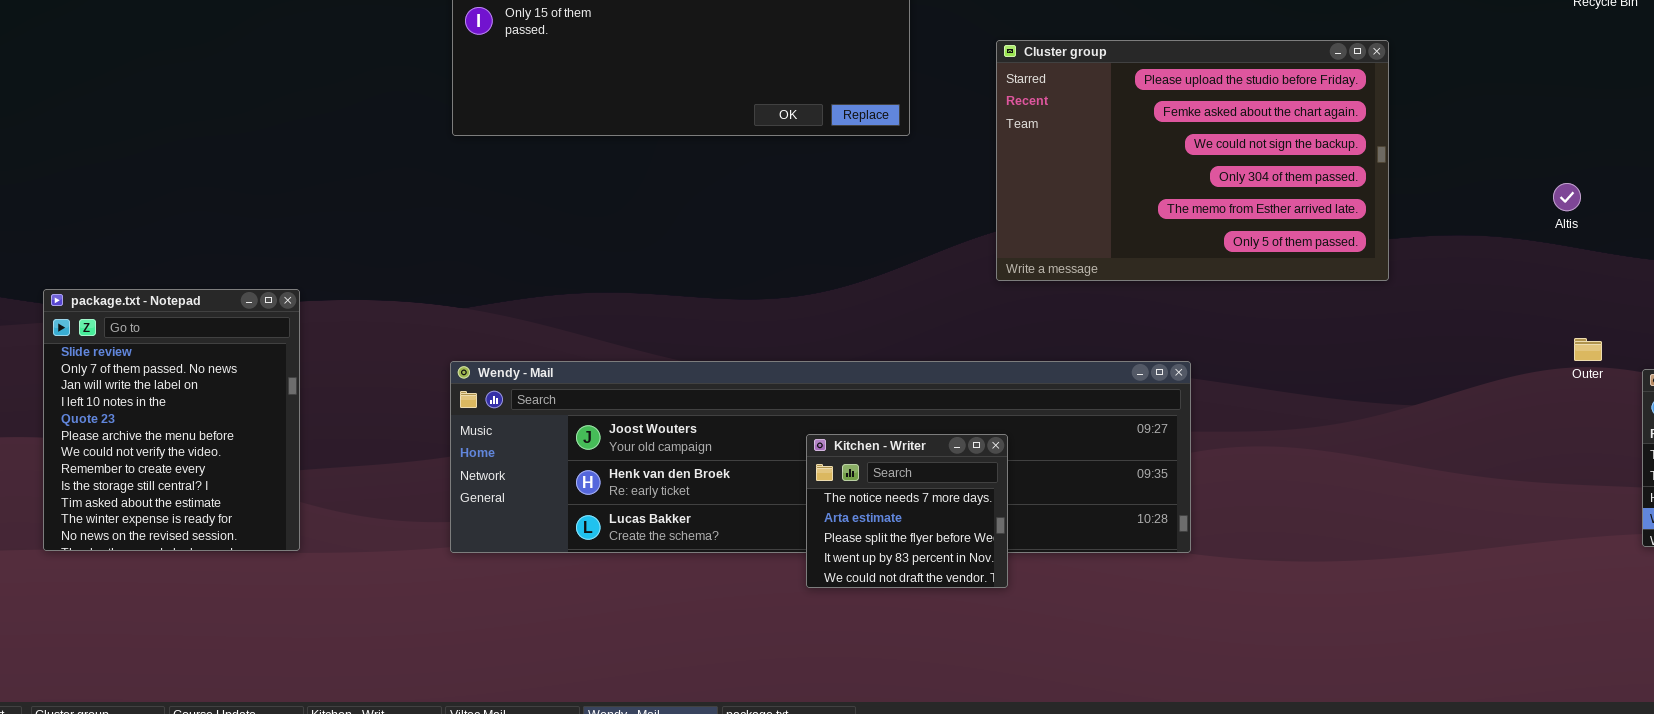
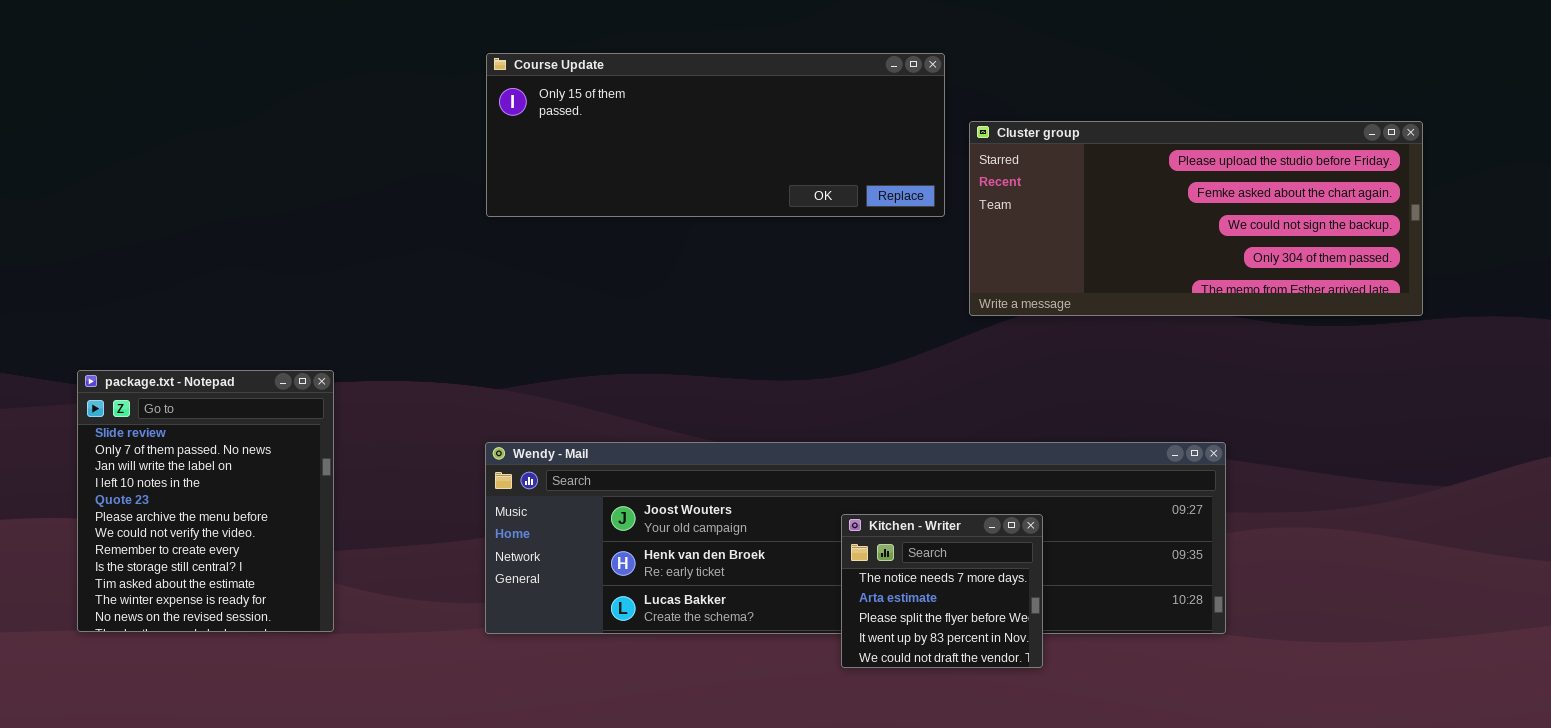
Cluster group: [996,40,1389,281] -> [969,121,1423,316], resized

